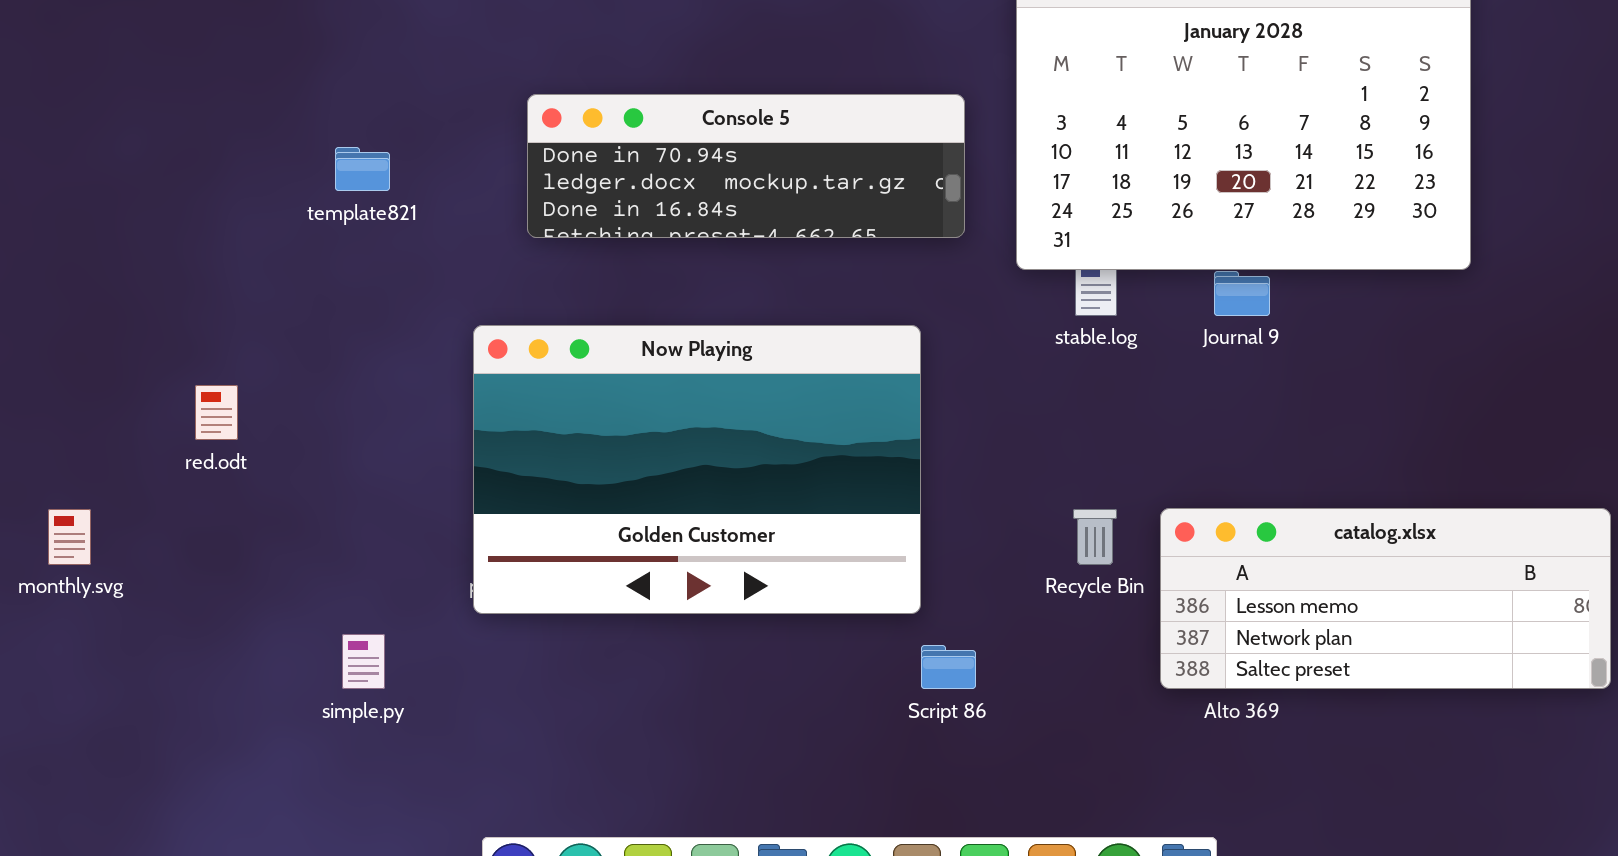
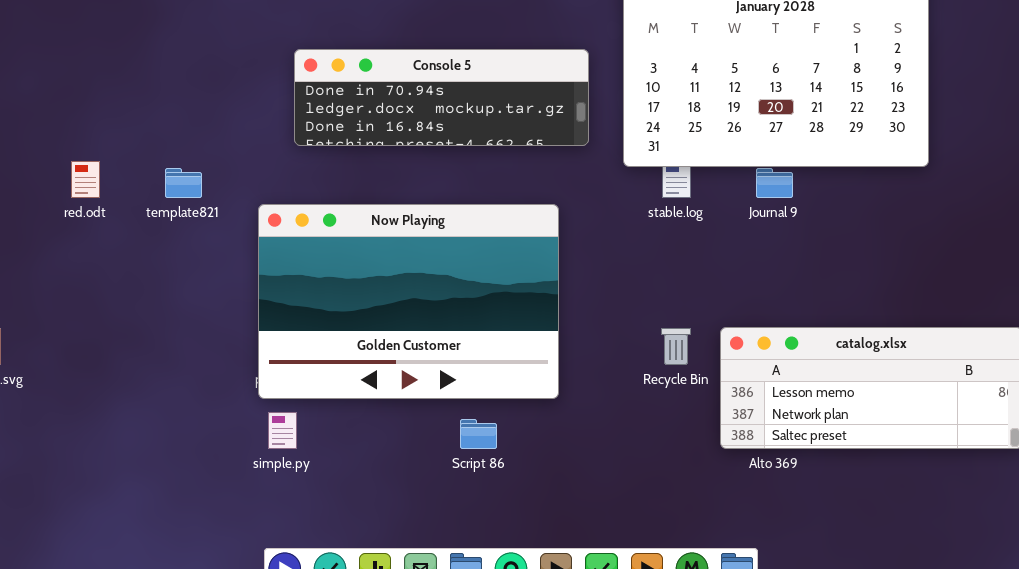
template821: [335,147,390,191] -> [165,168,202,198], moved
red.odt: [195,385,238,440] -> [71,161,100,198], moved
simple.py: [342,634,385,689] -> [268,412,297,449], moved
Script 86: [921,645,976,689] -> [460,419,497,449], moved

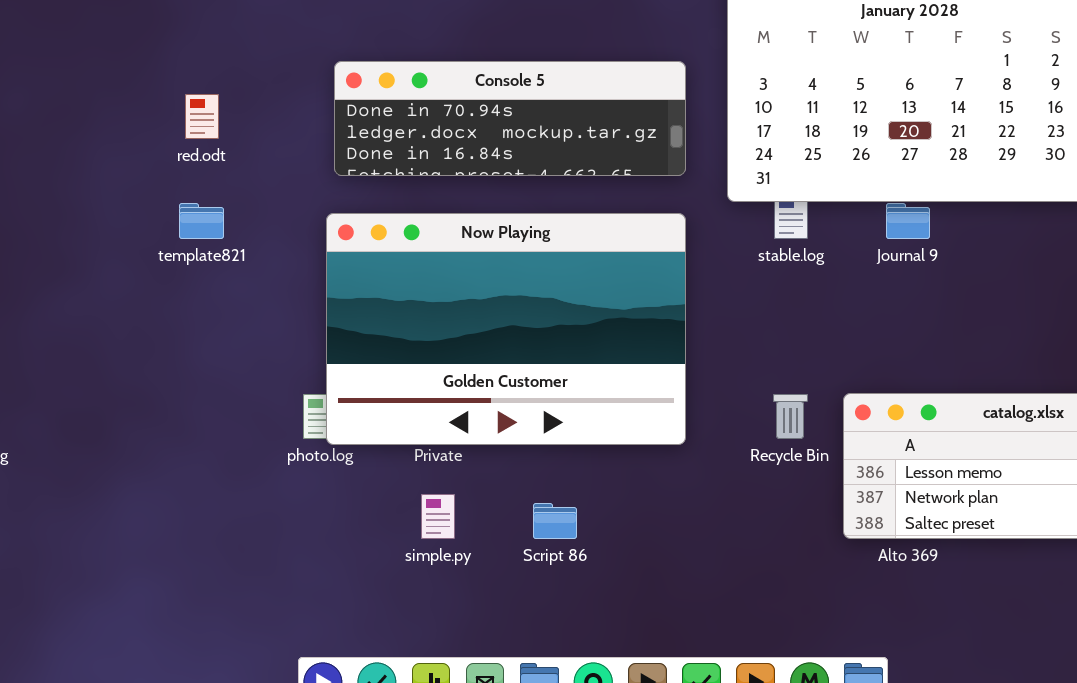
red.odt: [71,161,100,198] -> [185,94,219,139], moved
Now Playing: [258,204,559,399] -> [326,213,686,445], moved
simple.py: [268,412,297,449] -> [421,494,455,539], moved

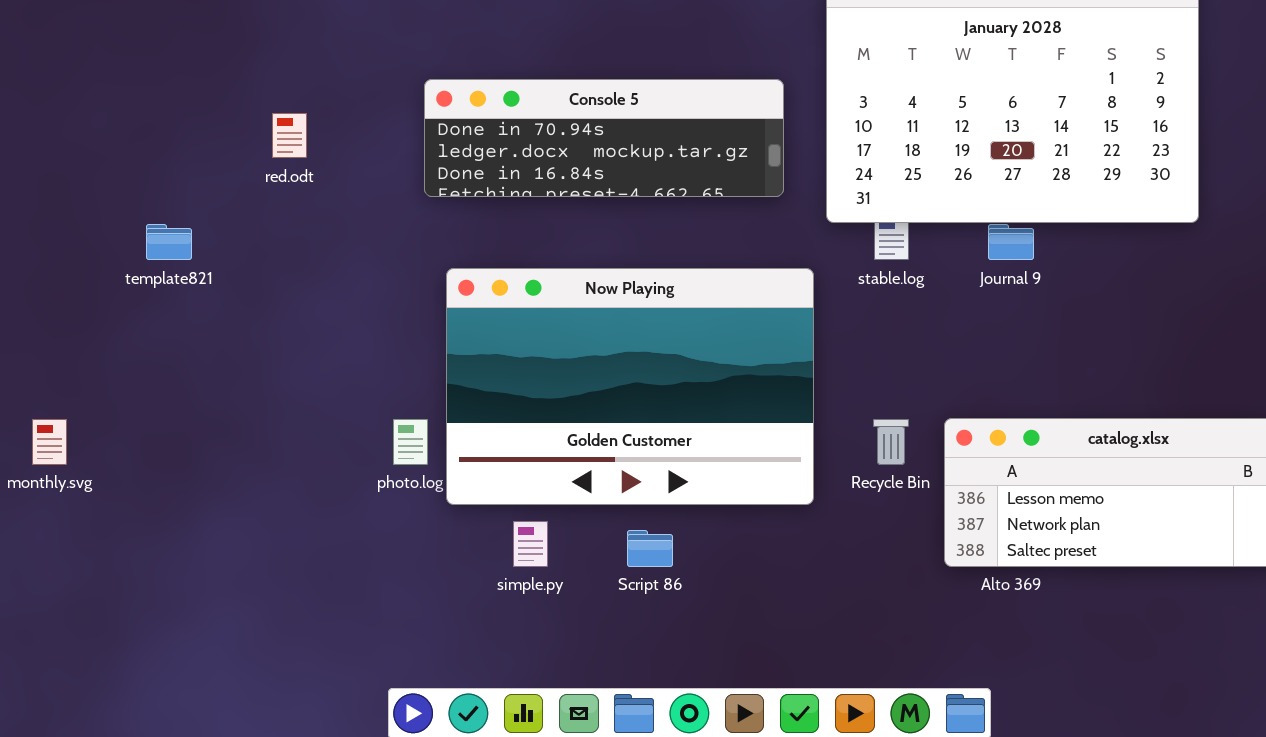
template821: [179,203,224,239] -> [146,224,192,260], moved
Now Playing: [326,213,686,445] -> [446,268,814,505], moved

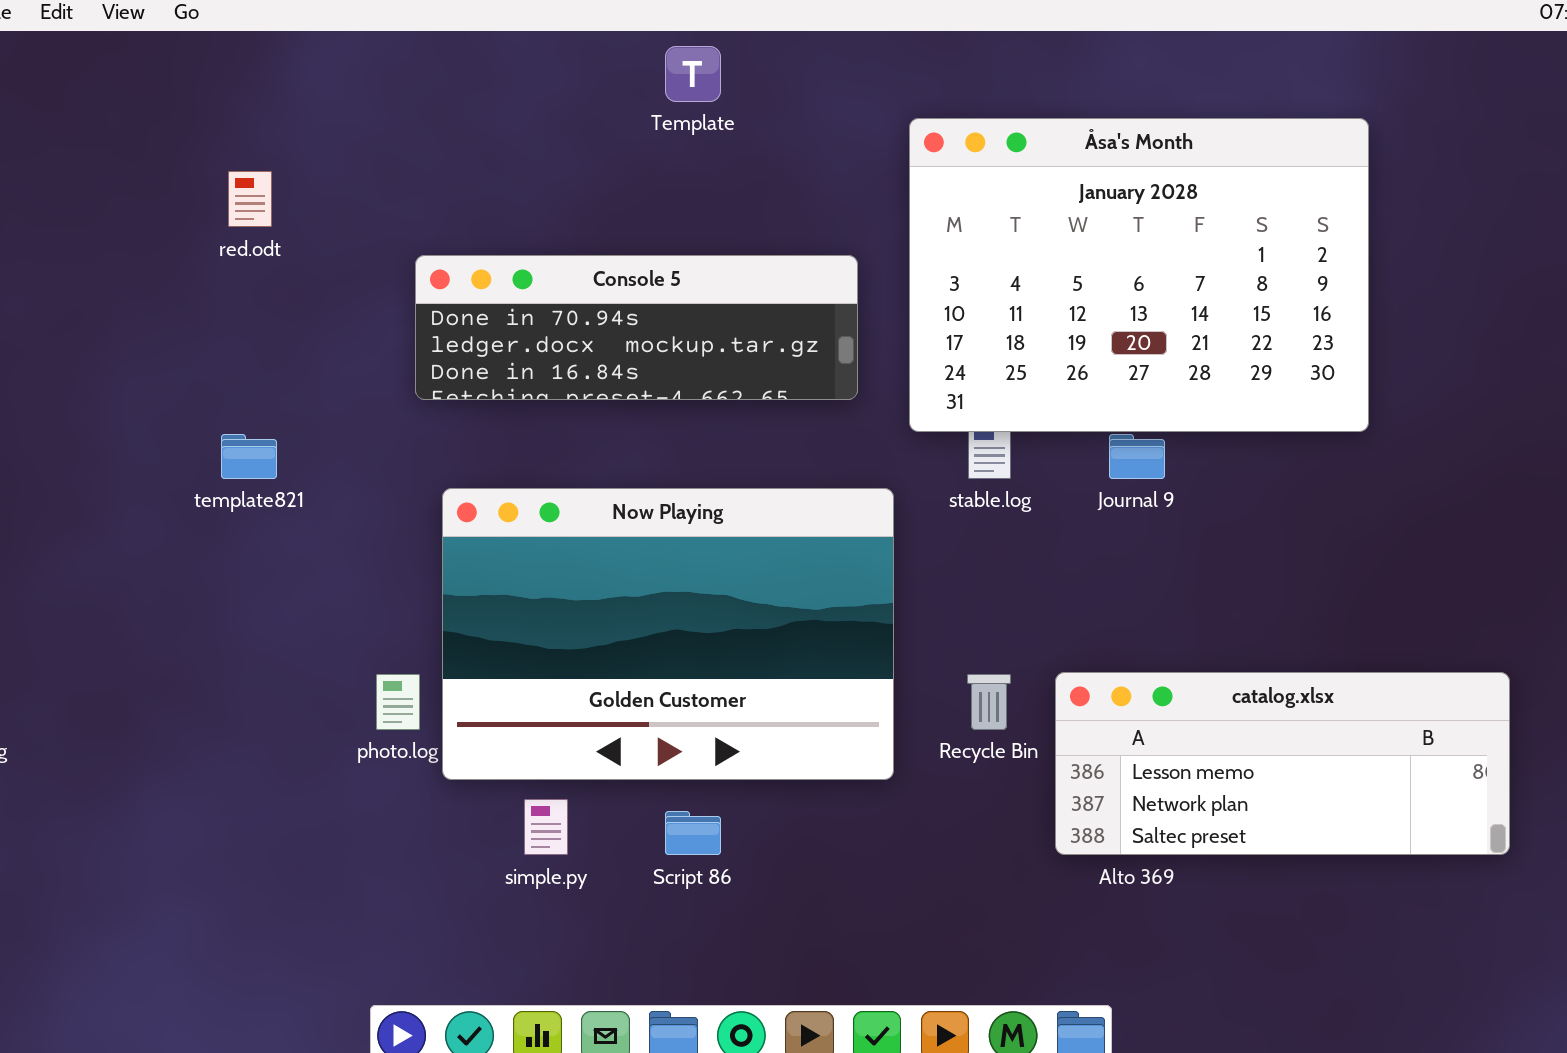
red.odt: [272,113,307,158] -> [228,171,272,227], moved
template821: [146,224,192,260] -> [221,434,277,479], moved

